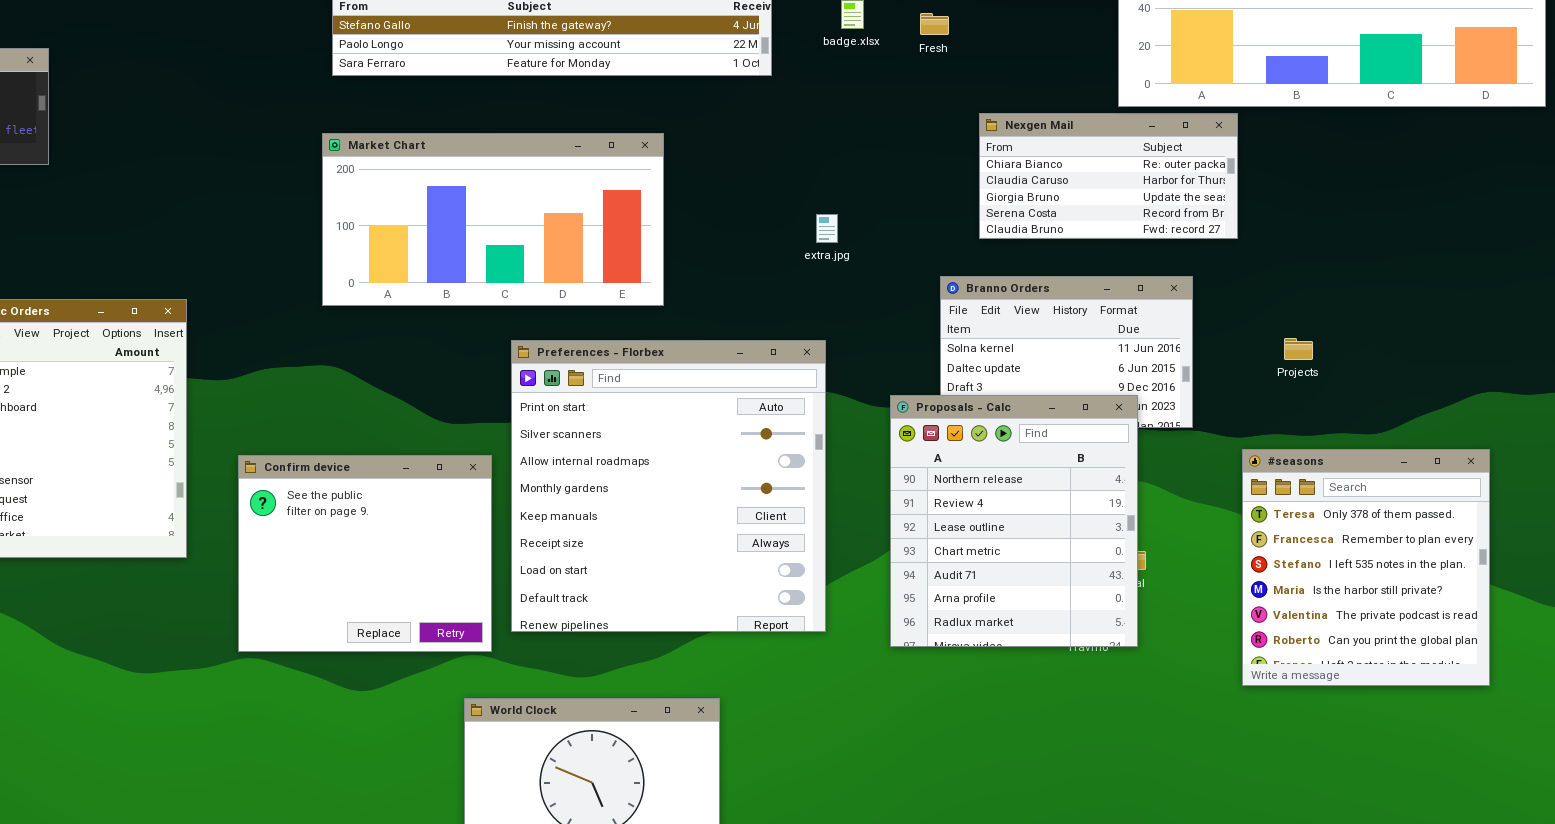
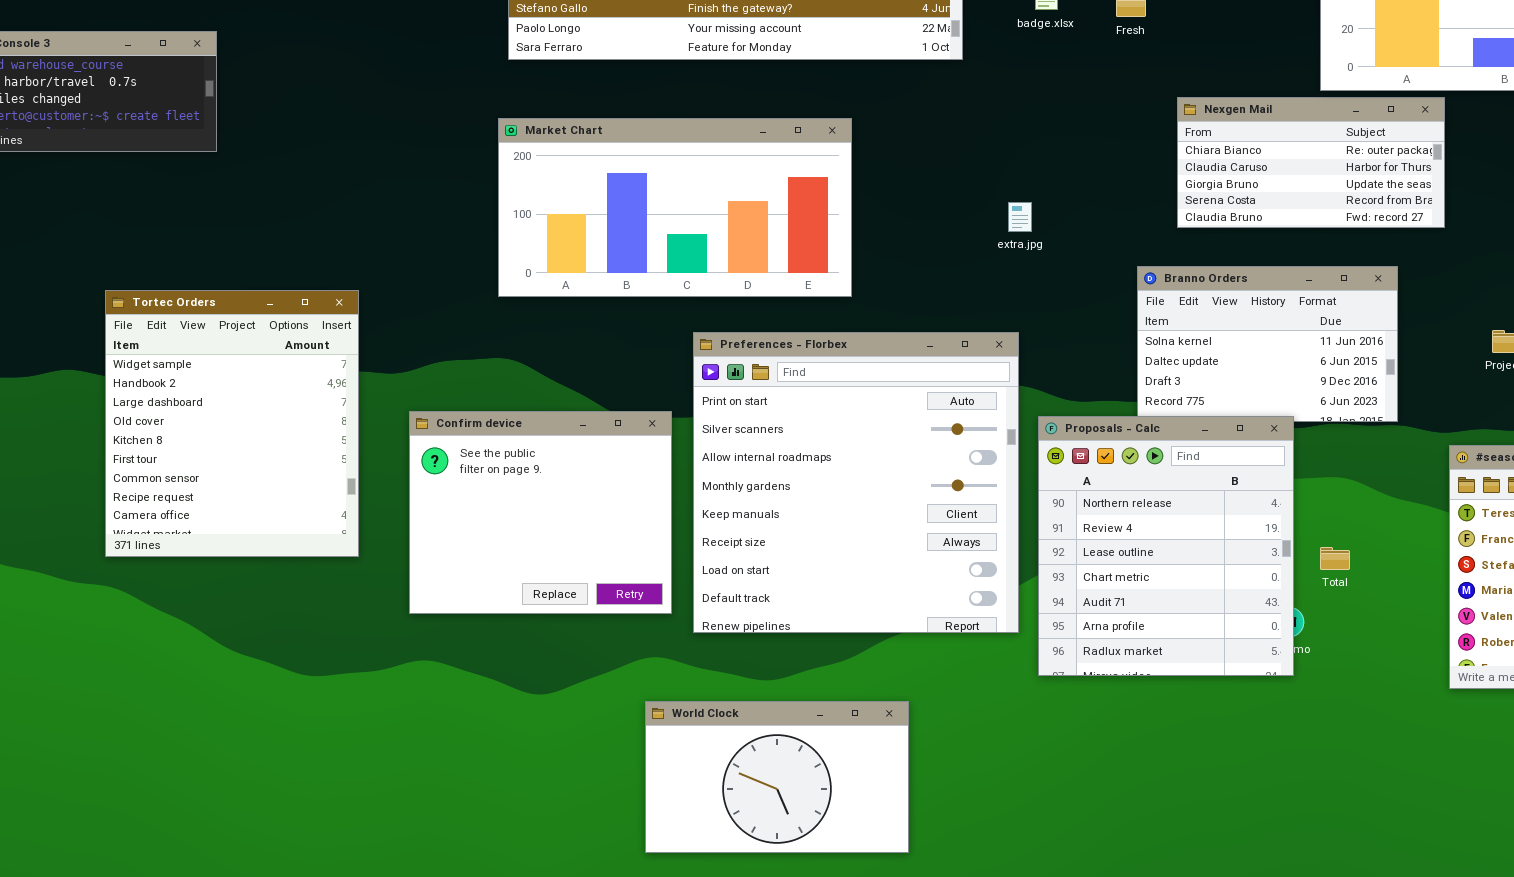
Proposals - Calc: [890,395,1138,647] -> [1038,416,1294,676], moved
Confirm device: [238,455,492,652] -> [409,411,672,614], moved

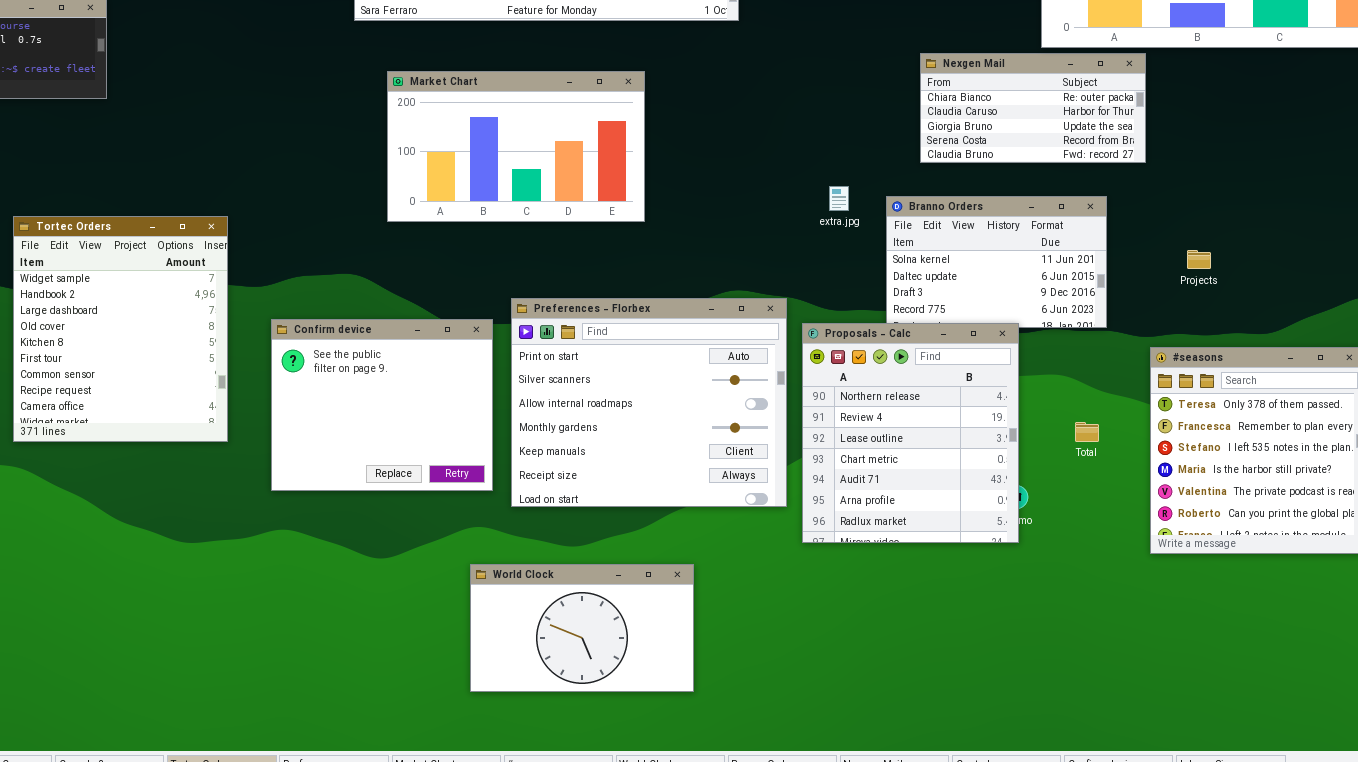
Market Chart: [498,118,852,297] -> [387,71,645,222], resized
extra.jpg: [1008,202,1032,232] -> [829,186,849,211], moved
Preferences - Florbex: [693,332,1019,633] -> [511,298,787,507], resized
Total: [1320,547,1350,570] -> [1075,422,1099,442], moved

